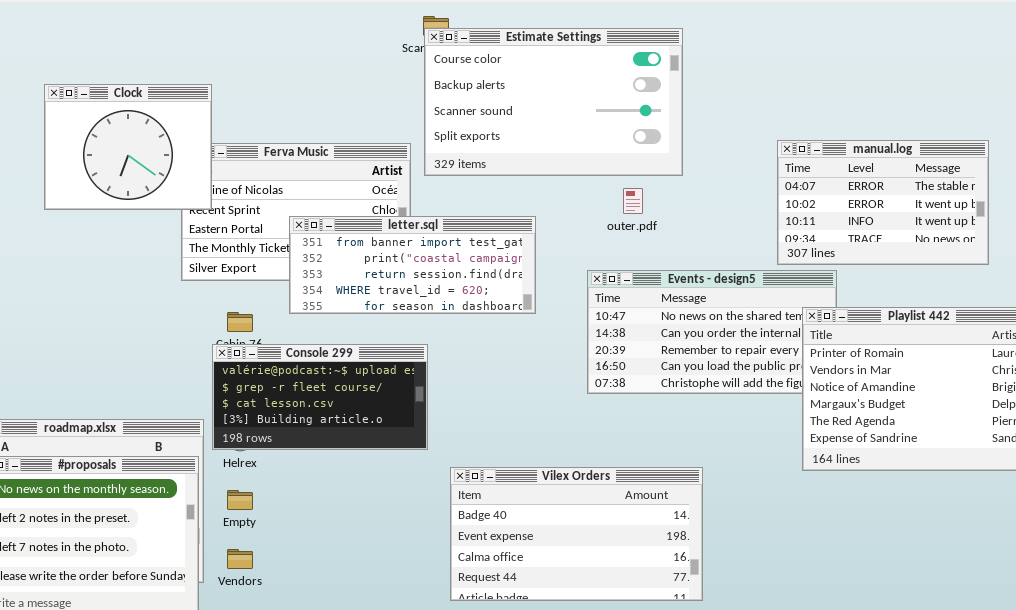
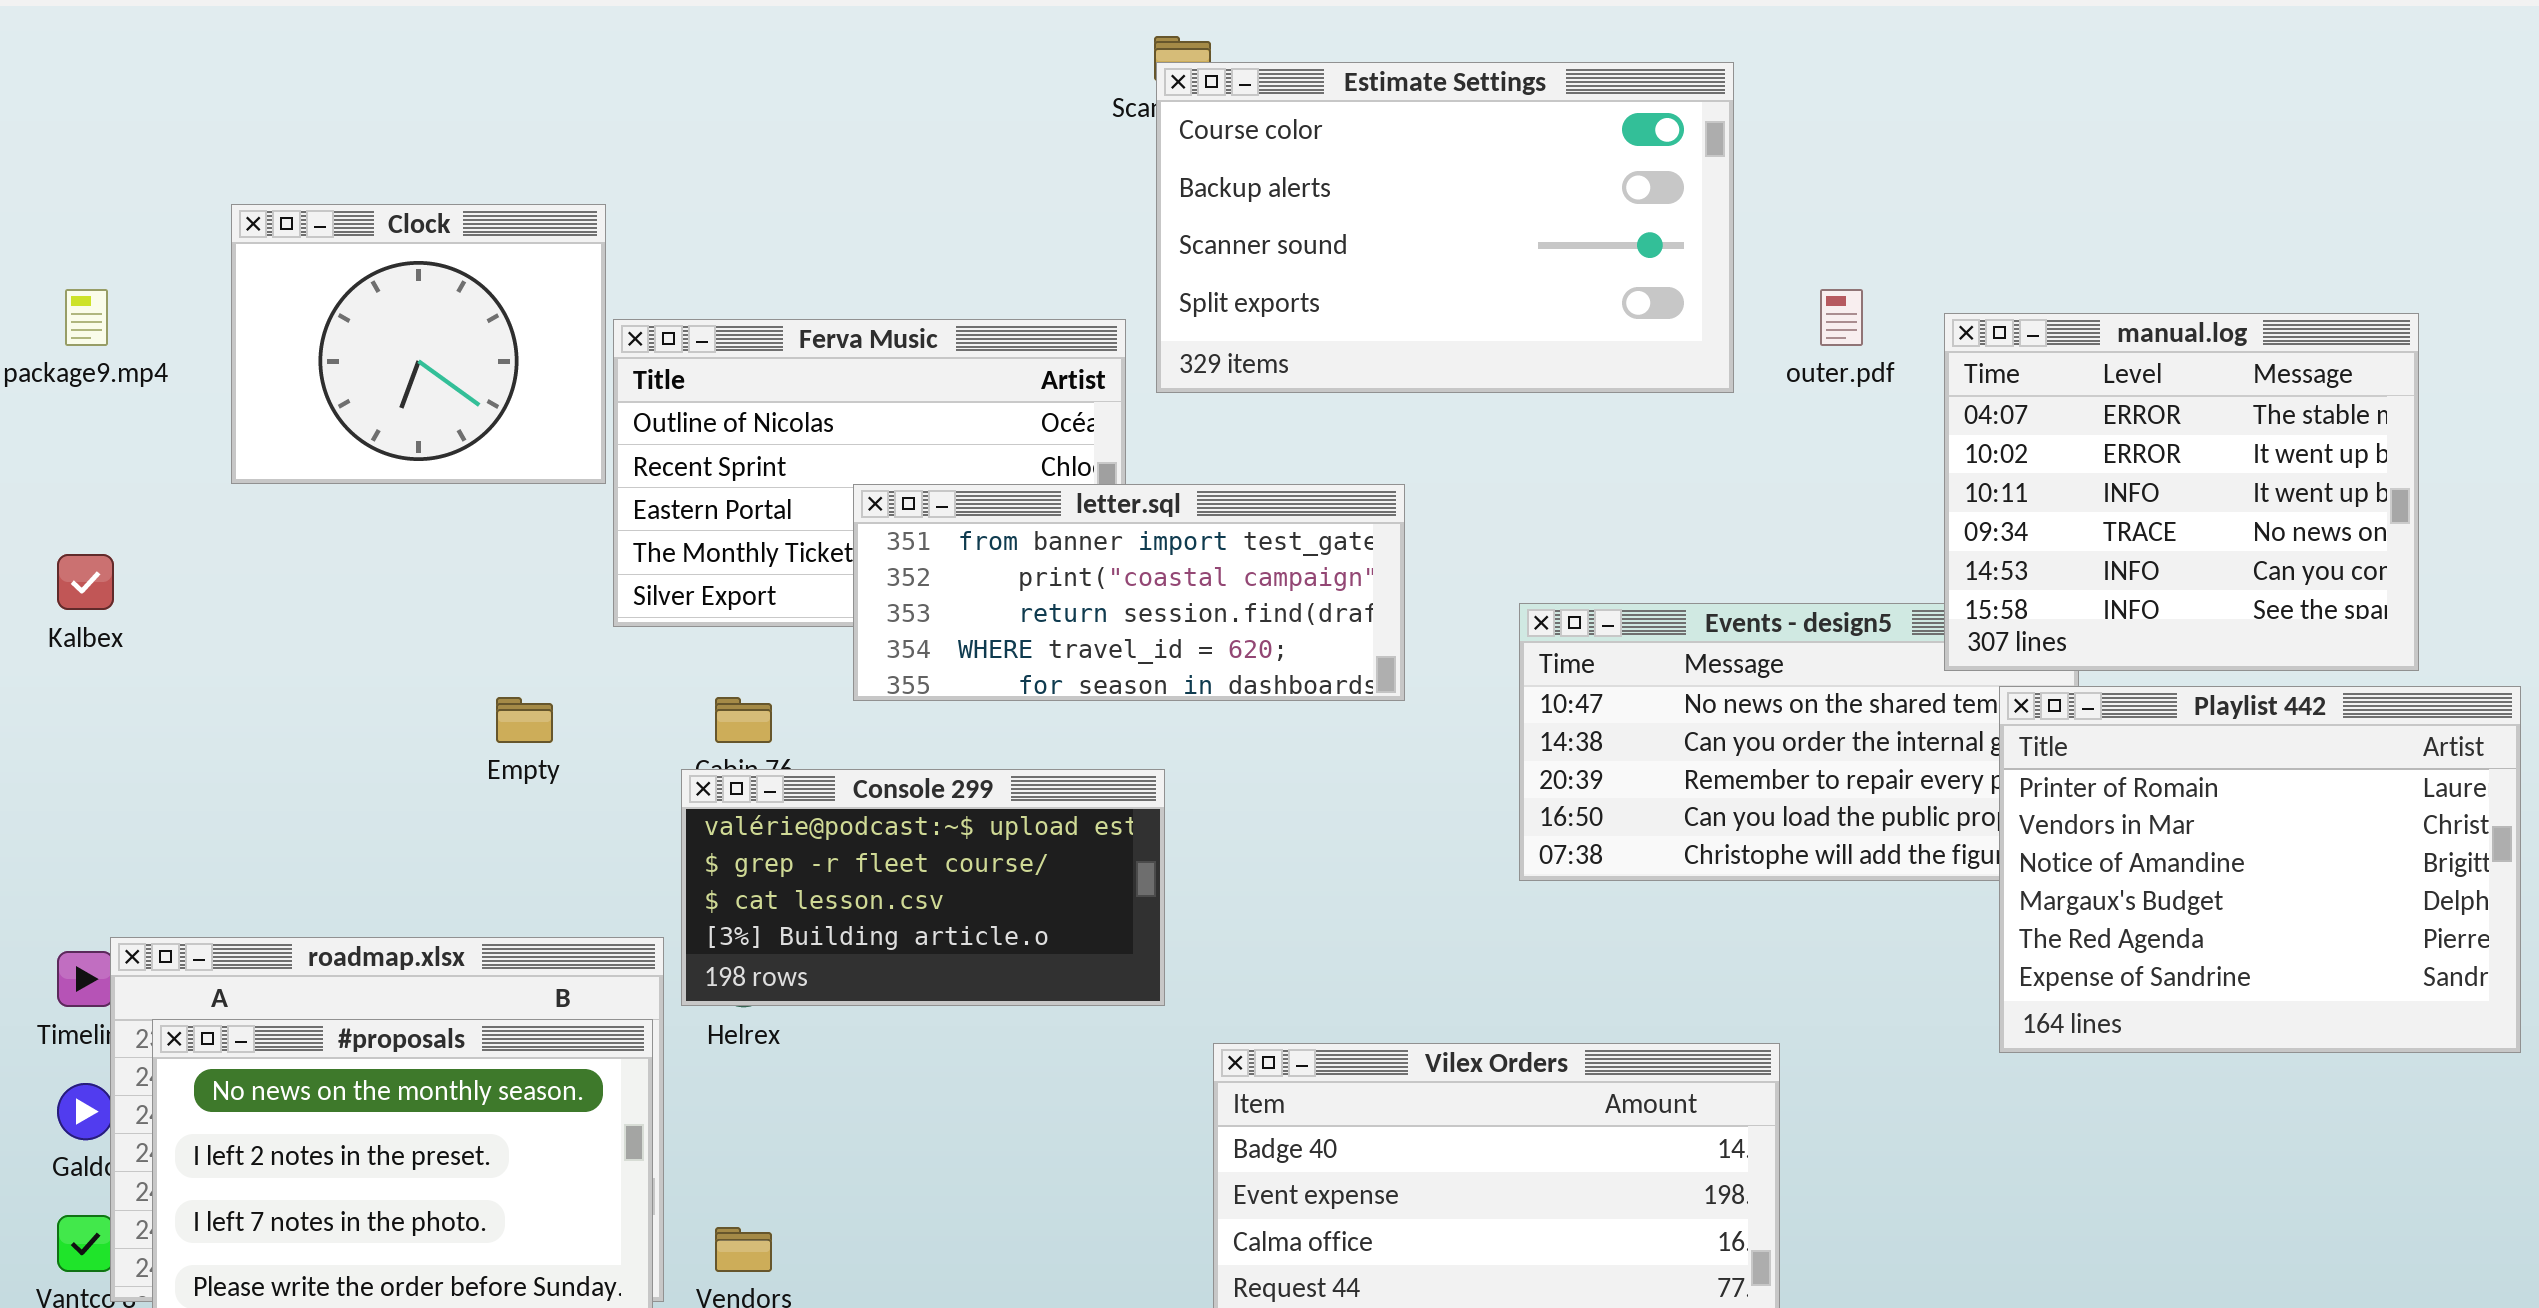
Clock: [44,84,212,210] -> [231,204,606,484], moved
manual.log: [777,140,989,265] -> [1944,313,2419,671], resized
outer.pdf: [623,188,643,214] -> [1820,289,1863,346], moved
Empty: [227,490,253,510] -> [496,697,553,743], moved

